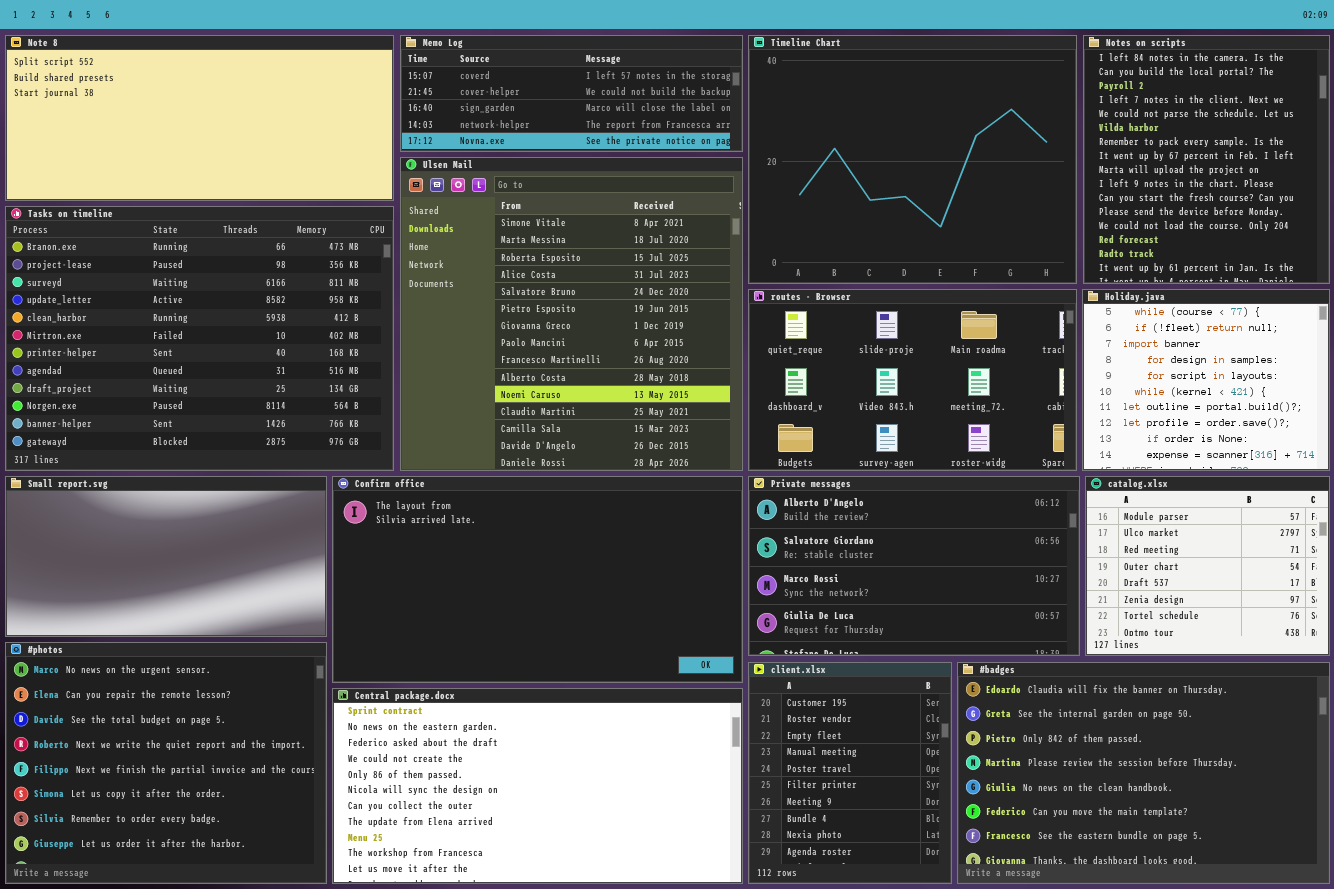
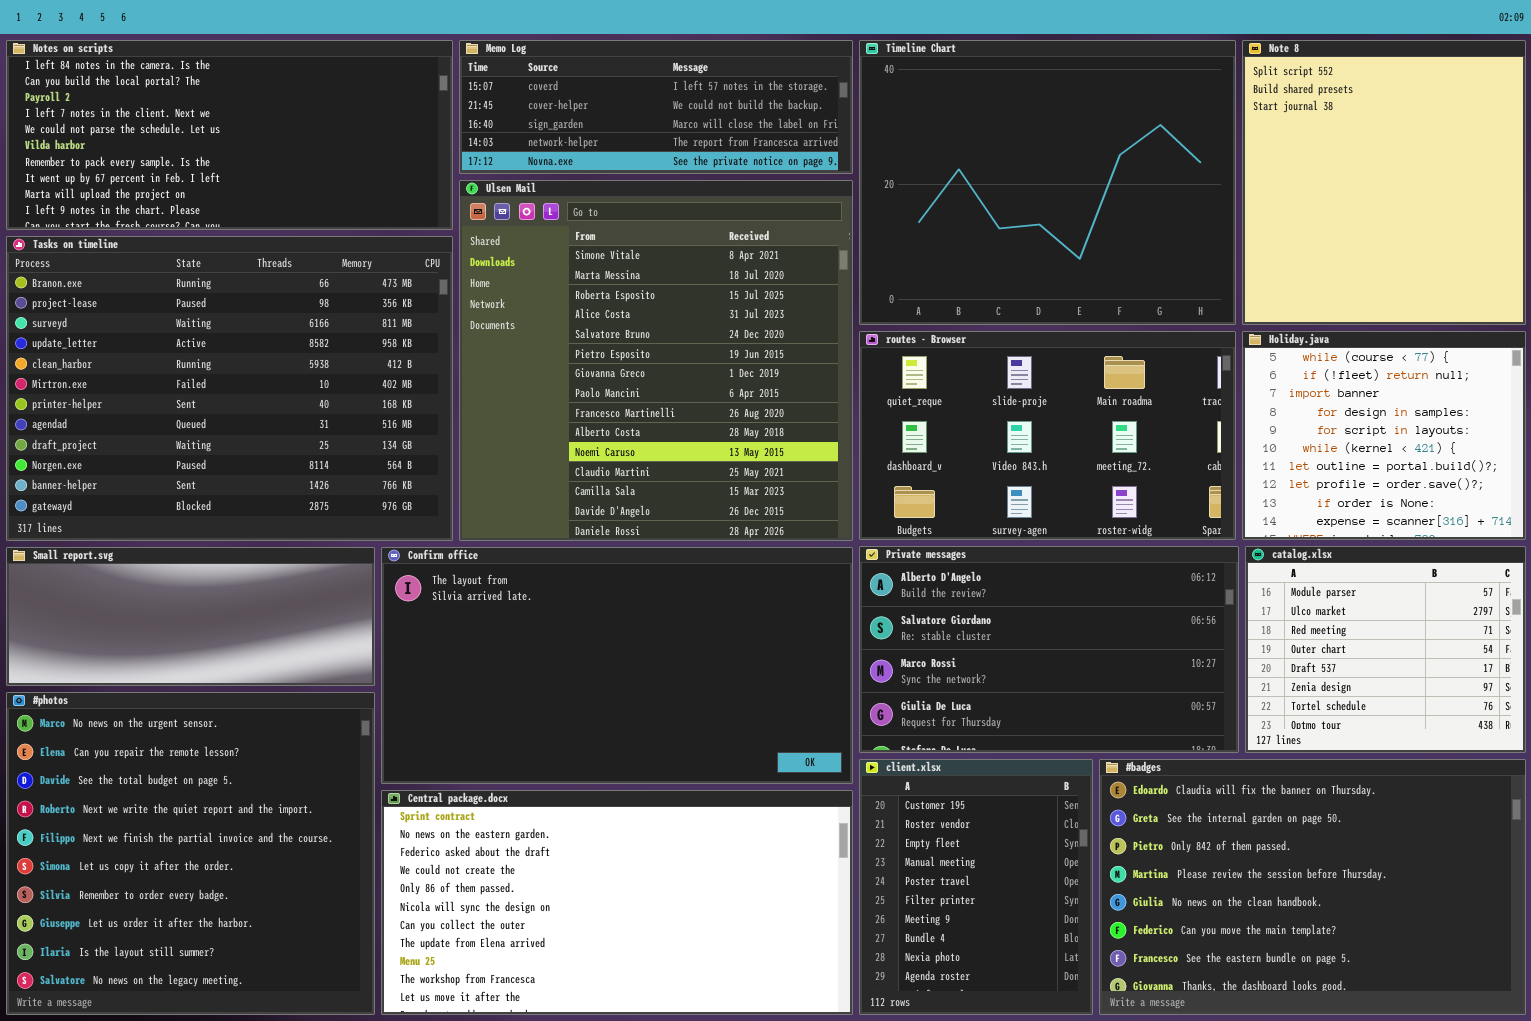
Note 8: [5,35,394,201] -> [1242,40,1526,325], moved, resized
Notes on scripts: [1083,35,1330,284] -> [6,40,453,230], moved, resized
Small report.svg: [5,476,327,637] -> [6,547,375,686], resized
#photos: [5,642,327,884] -> [6,692,375,1015], resized

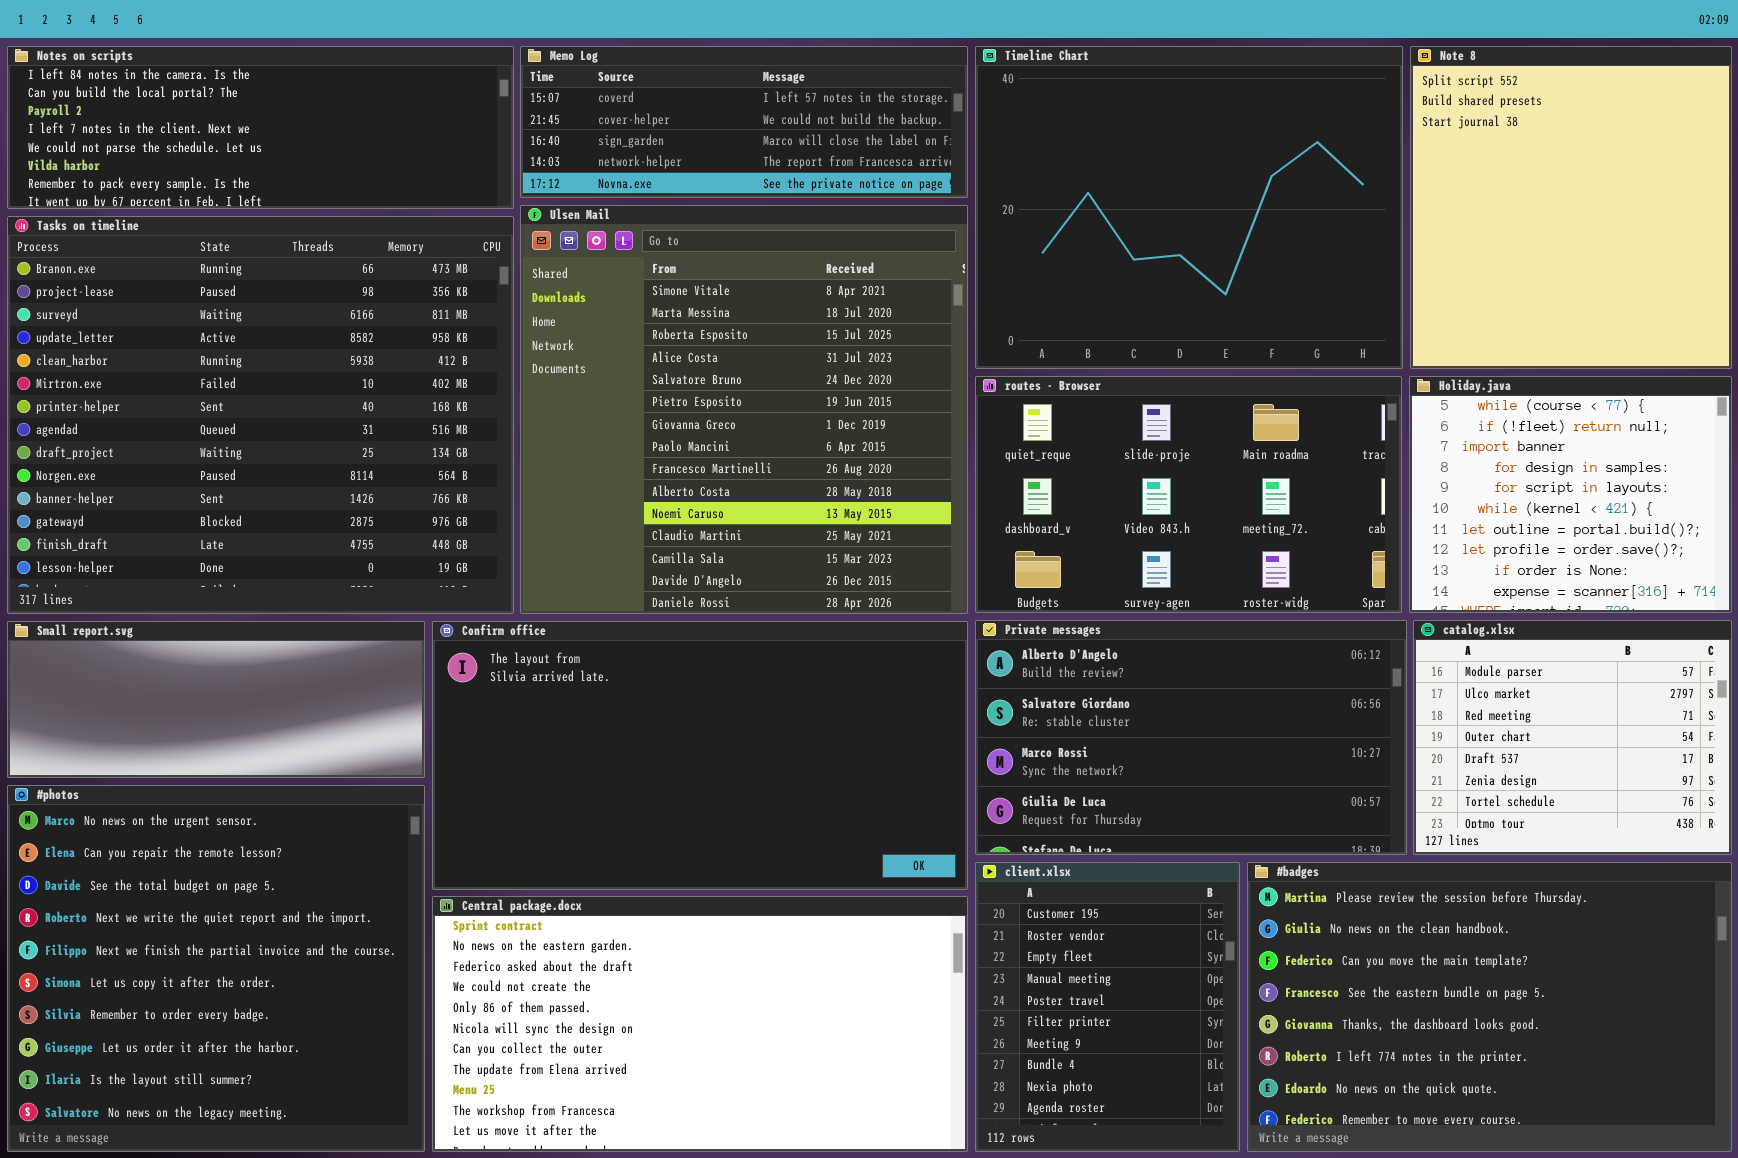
Notes on scripts: [6,40,453,230] -> [7,46,514,209], resized
Tasks on timeline: [6,236,453,541] -> [7,216,514,614], resized
#badges: [1099,759,1526,1015] -> [1247,862,1732,1152], scrolled down 3 rows

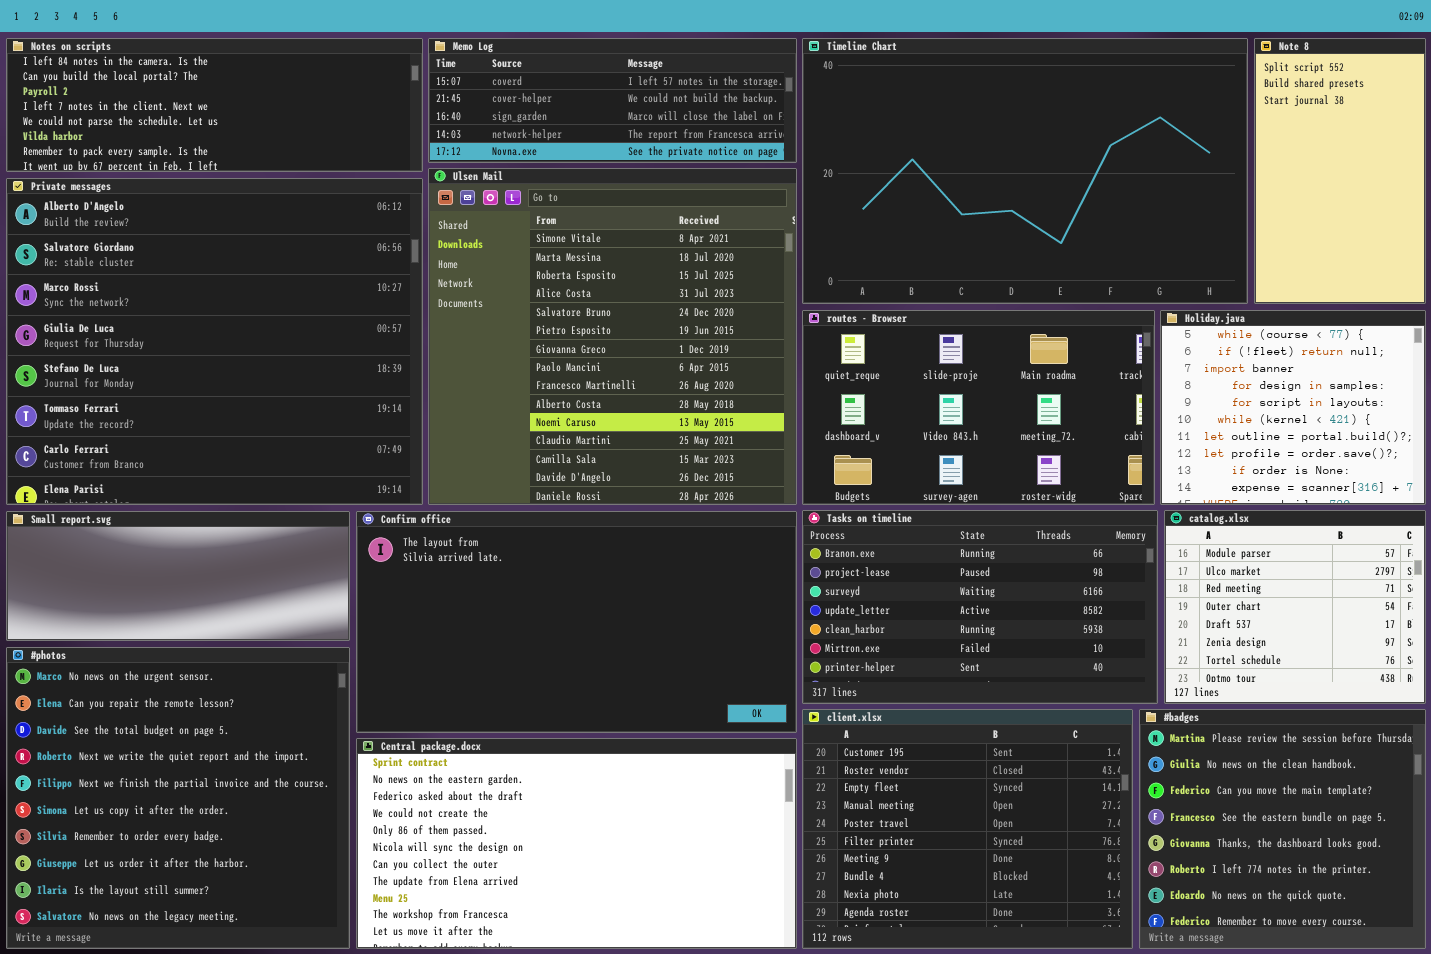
Timeline Chart: [975,46,1403,369] -> [802,38,1248,304], resized
Note 8: [1410,46,1732,369] -> [1254,38,1426,304], resized
Tasks on timeline: [7,216,514,614] -> [802,510,1158,704], moved, resized
Private messages: [975,620,1407,855] -> [6,178,423,505], moved, resized
client.xlsx: [975,862,1240,1152] -> [802,709,1133,949], resized
#badges: [1247,862,1732,1152] -> [1139,709,1426,949], resized

